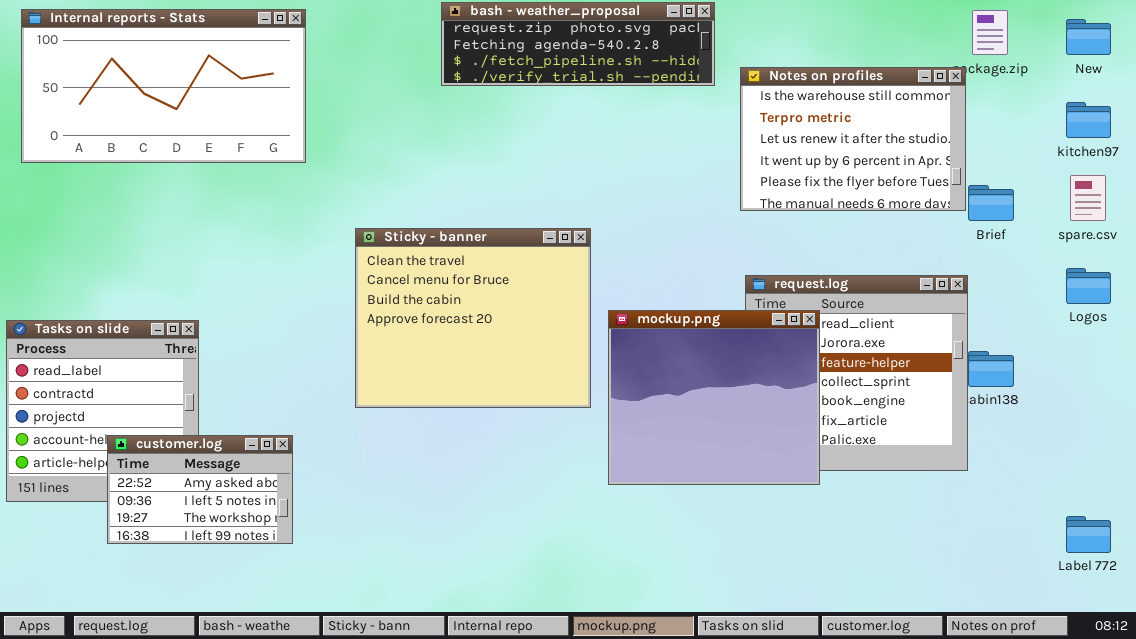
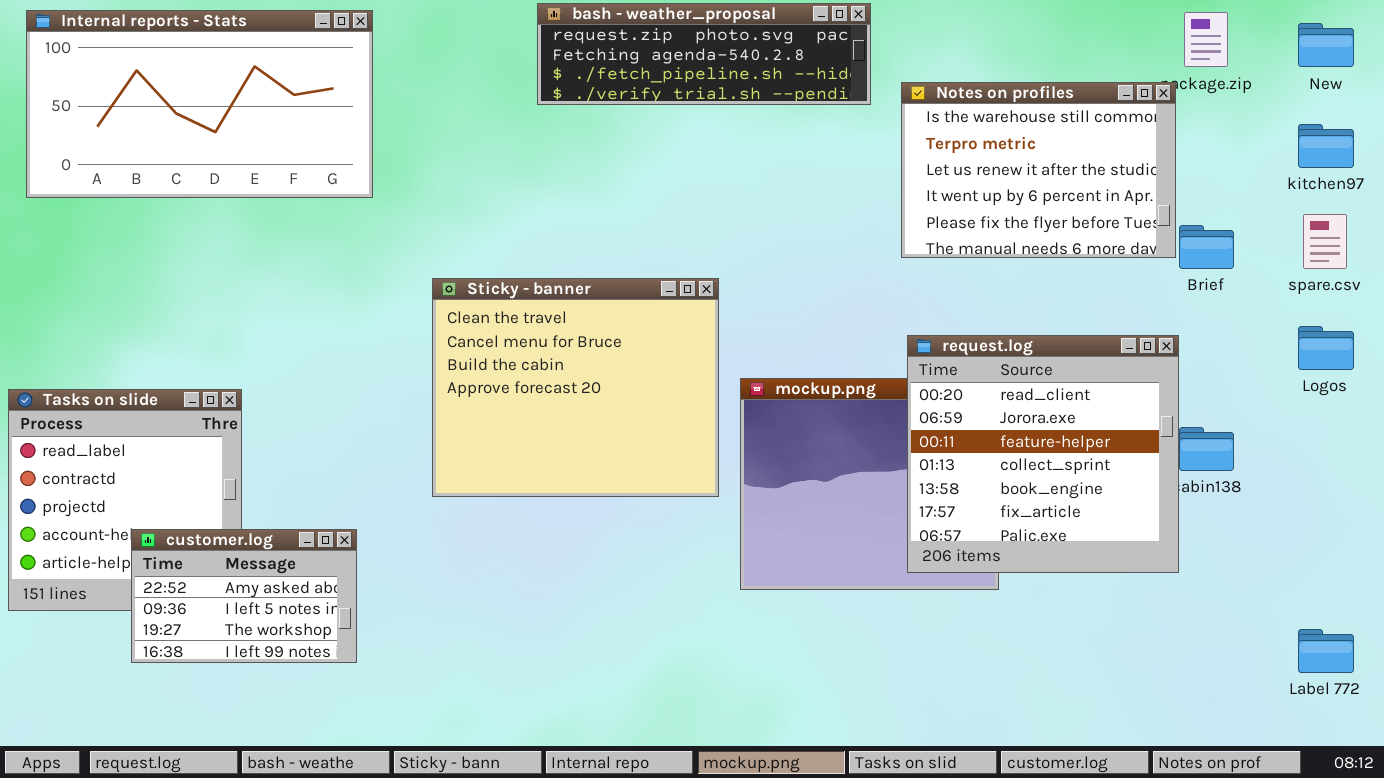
request.log: [745,275,968,471] -> [907,335,1179,573], raised

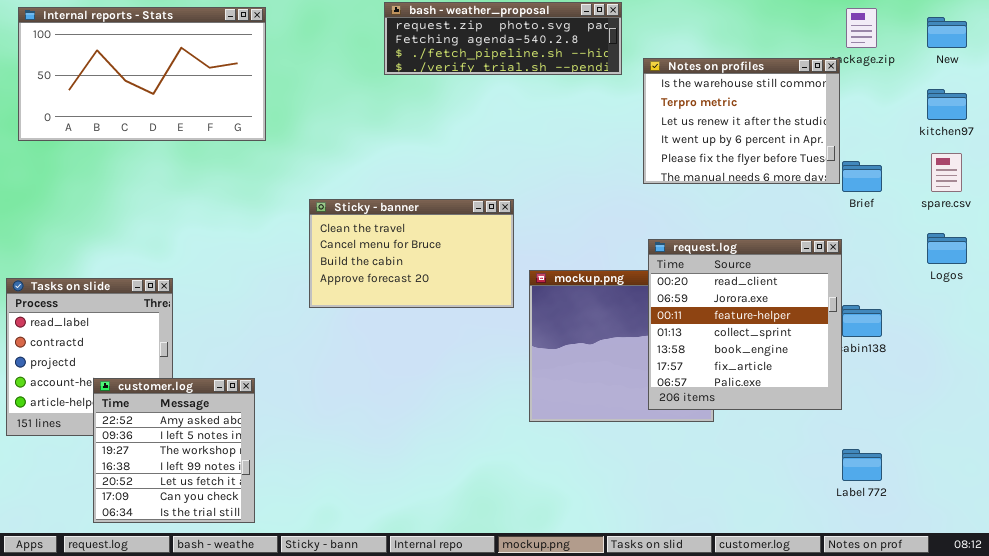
Sticky - banner: [432,278,719,497] -> [309,199,514,308], resized
customer.log: [131,529,357,663] -> [93,378,255,523], resized
Label 772: [1298,629,1354,673] -> [842,449,882,481], moved

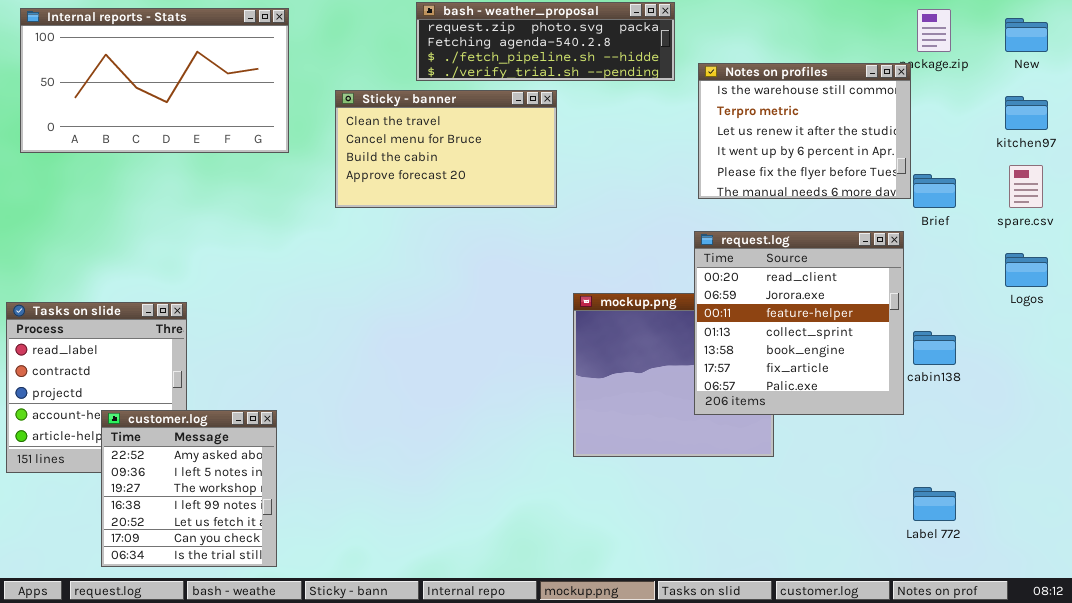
Sticky - banner: [309,199,514,308] -> [335,90,557,208], moved
request.log: [648,239,842,410] -> [694,231,904,415], moved

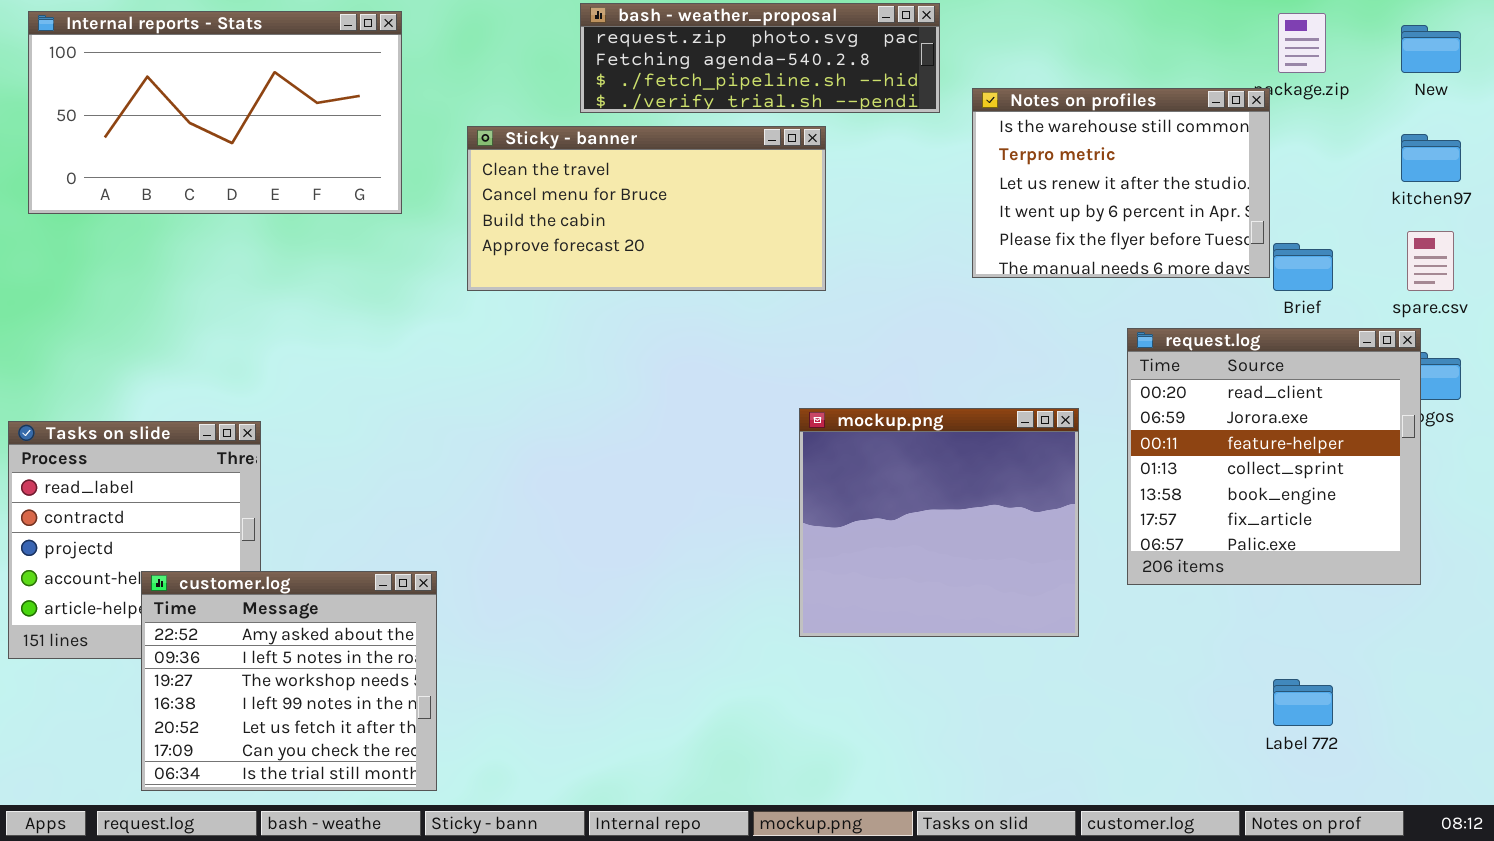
Sticky - banner: [335,90,557,208] -> [467,126,826,291], resized
request.log: [694,231,904,415] -> [1127,328,1421,585], moved
customer.log: [101,410,277,567] -> [141,571,437,791], resized

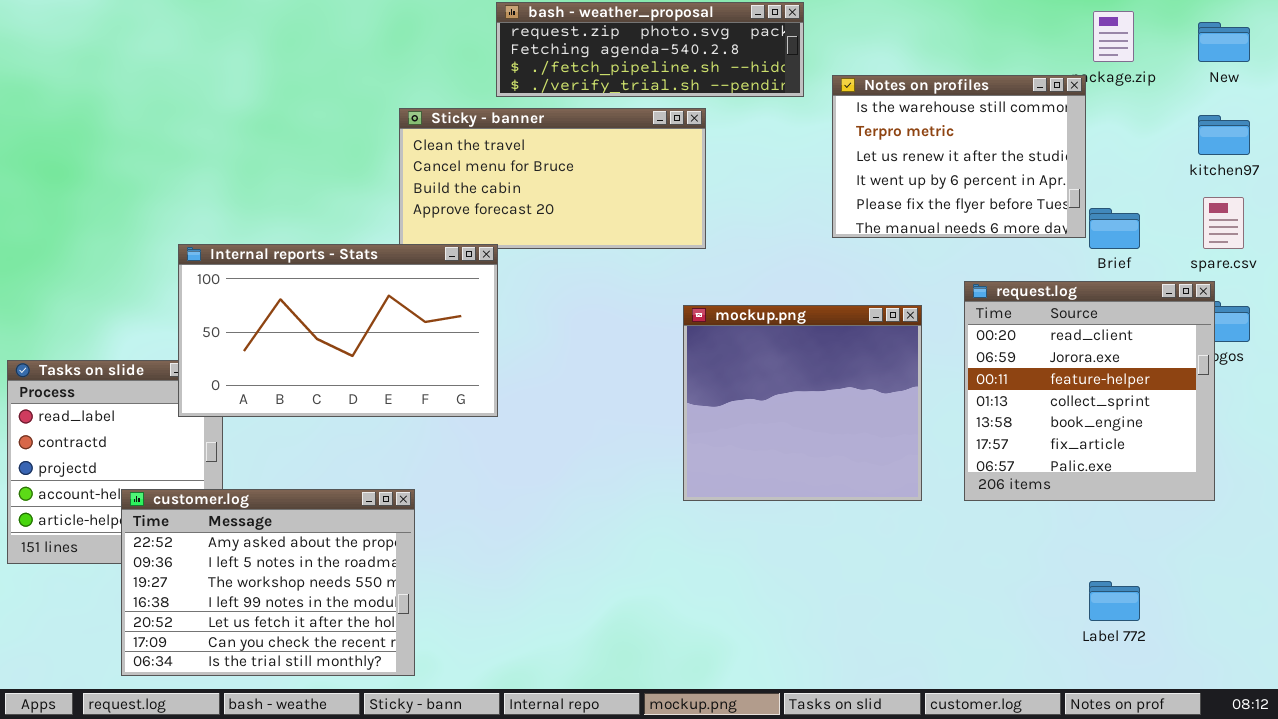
Internal reports - Stats: [28,11,402,214] -> [178,244,498,417], moved
mockup.png: [799,408,1079,637] -> [683,305,922,501], moved
customer.log: [141,571,437,791] -> [121,489,415,676], resized

